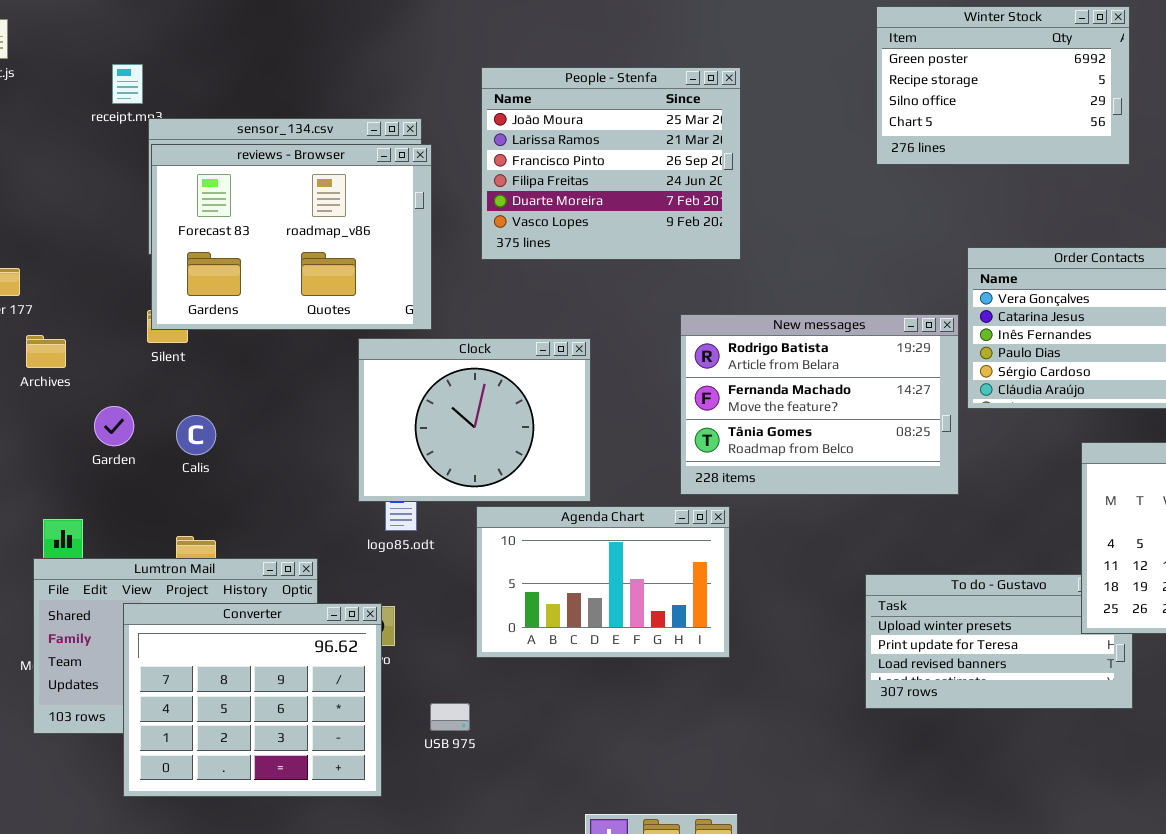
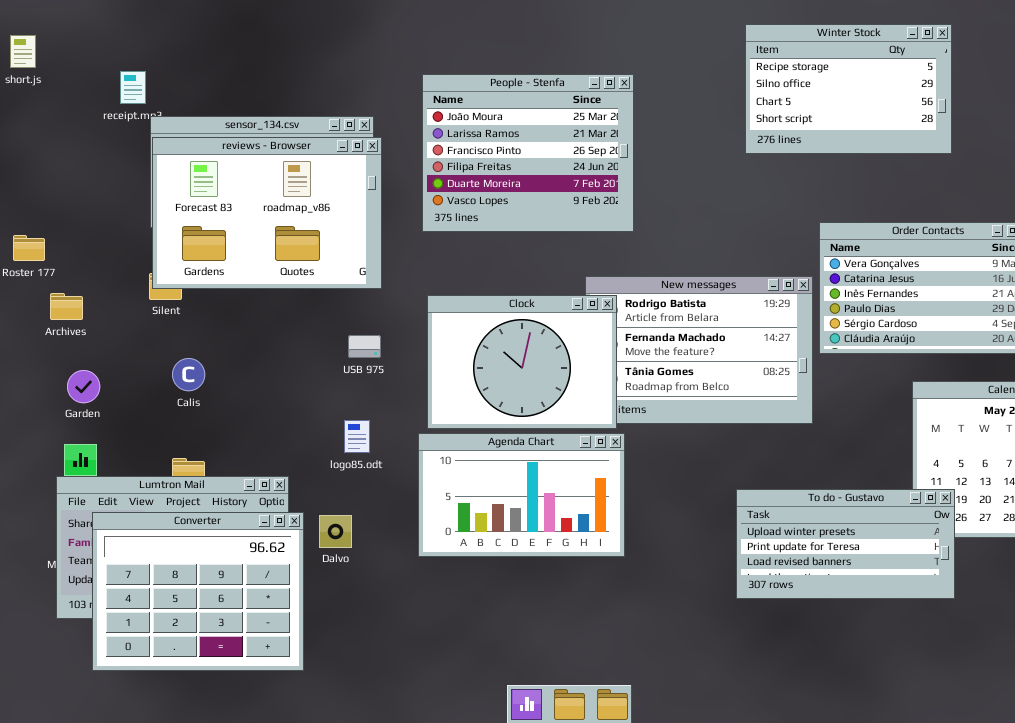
Winter Stock: [876,6,1130,165] -> [745,24,952,154], scrolled down 1 row
Clock: [358,338,591,502] -> [427,295,617,429], moved
Garden: [94,406,134,446] -> [67,370,100,403], moved
To do - Gustavo: [865,574,1133,709] -> [736,489,955,599], raised
Converter: [123,603,382,797] -> [92,512,304,671], moved
USB 975: [430,703,470,731] -> [348,335,381,358], moved

